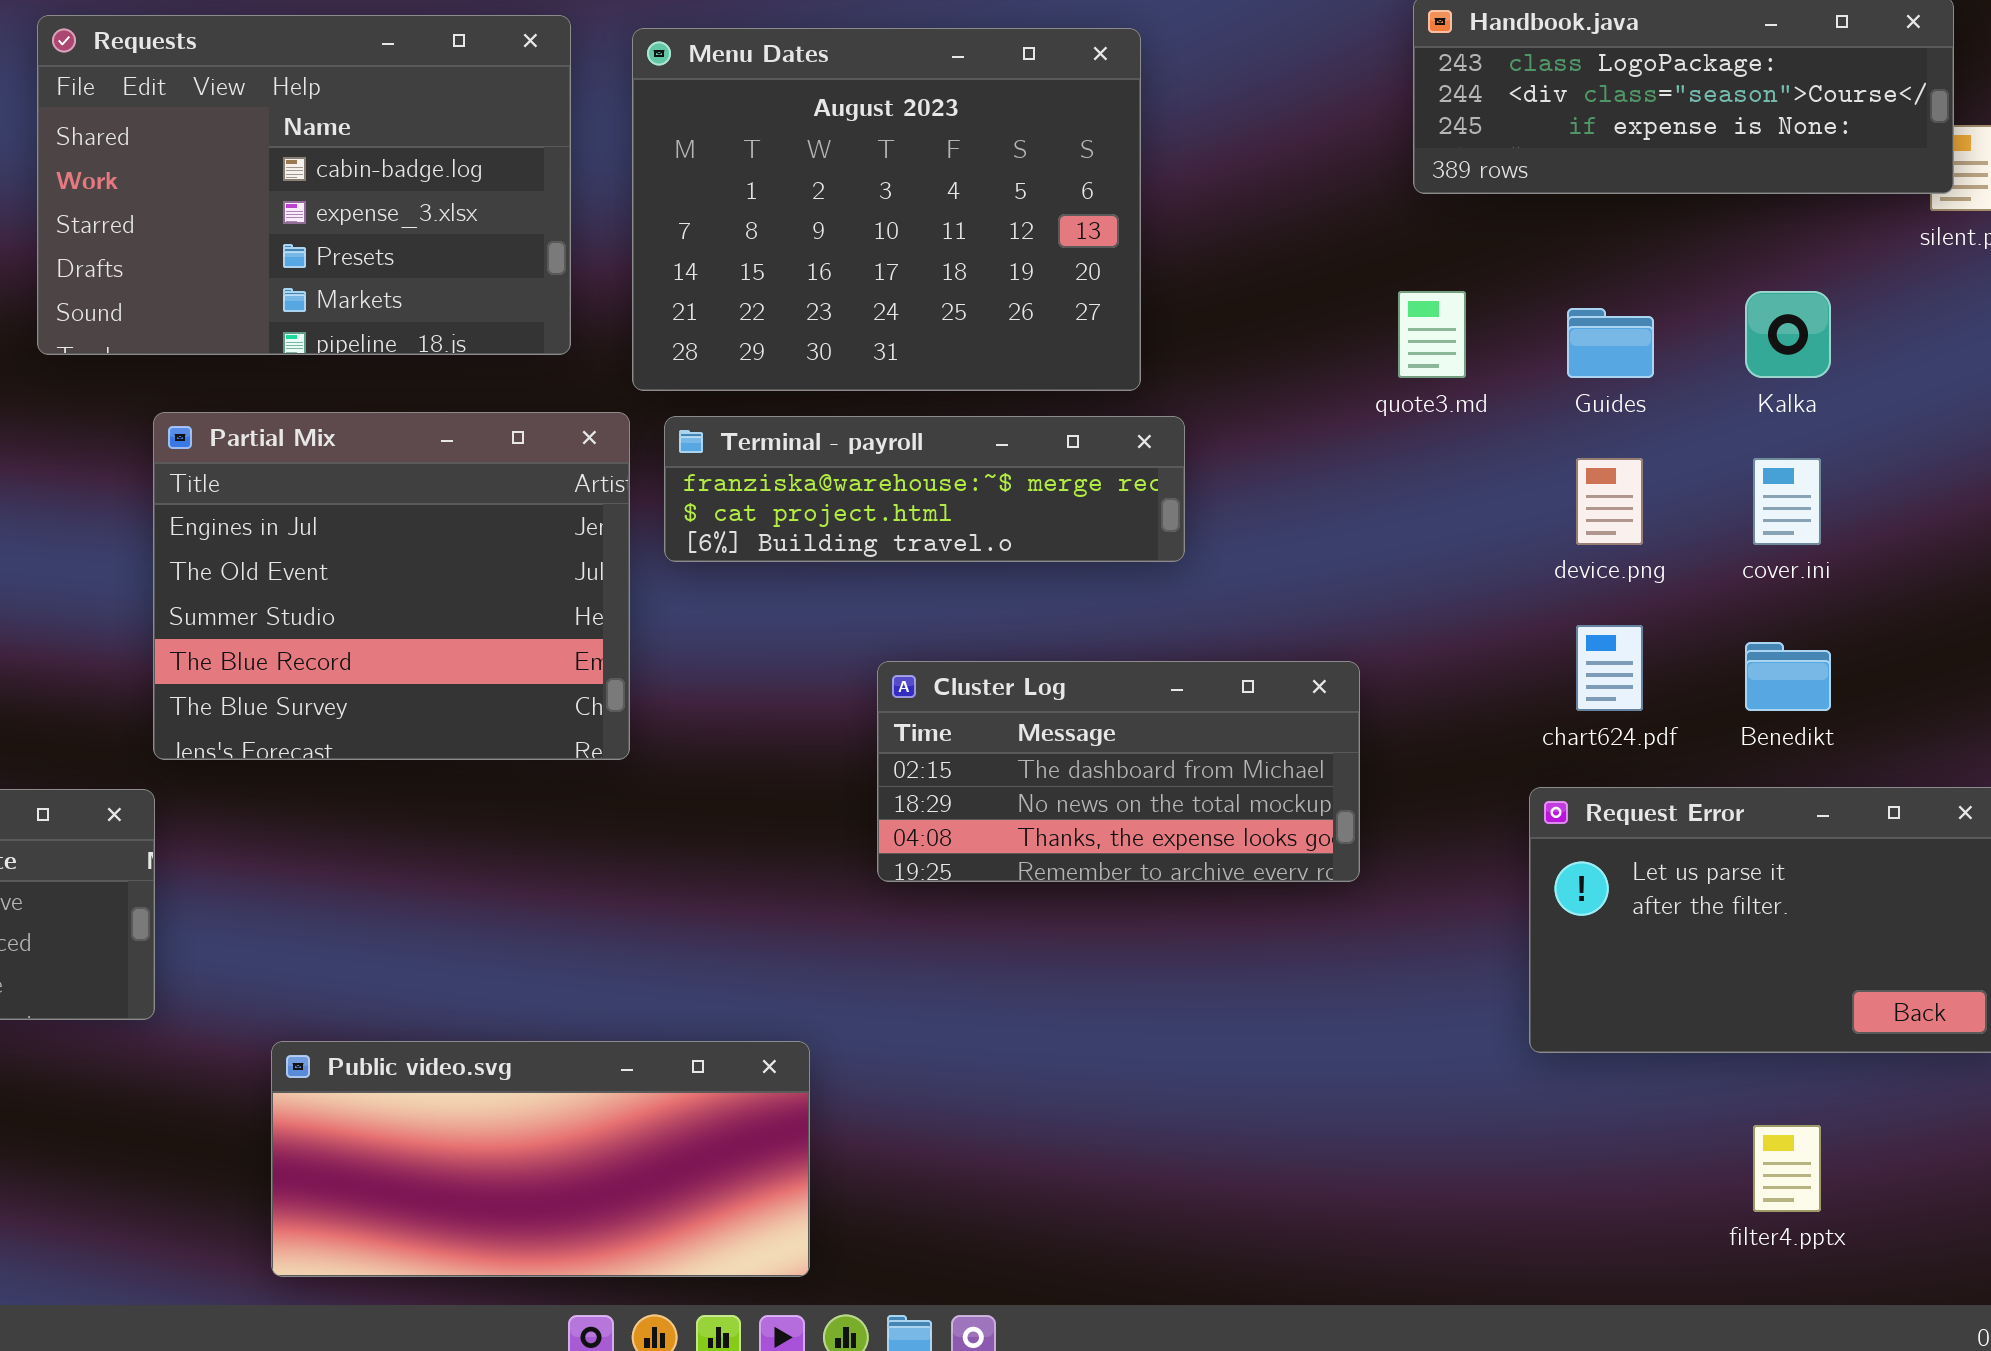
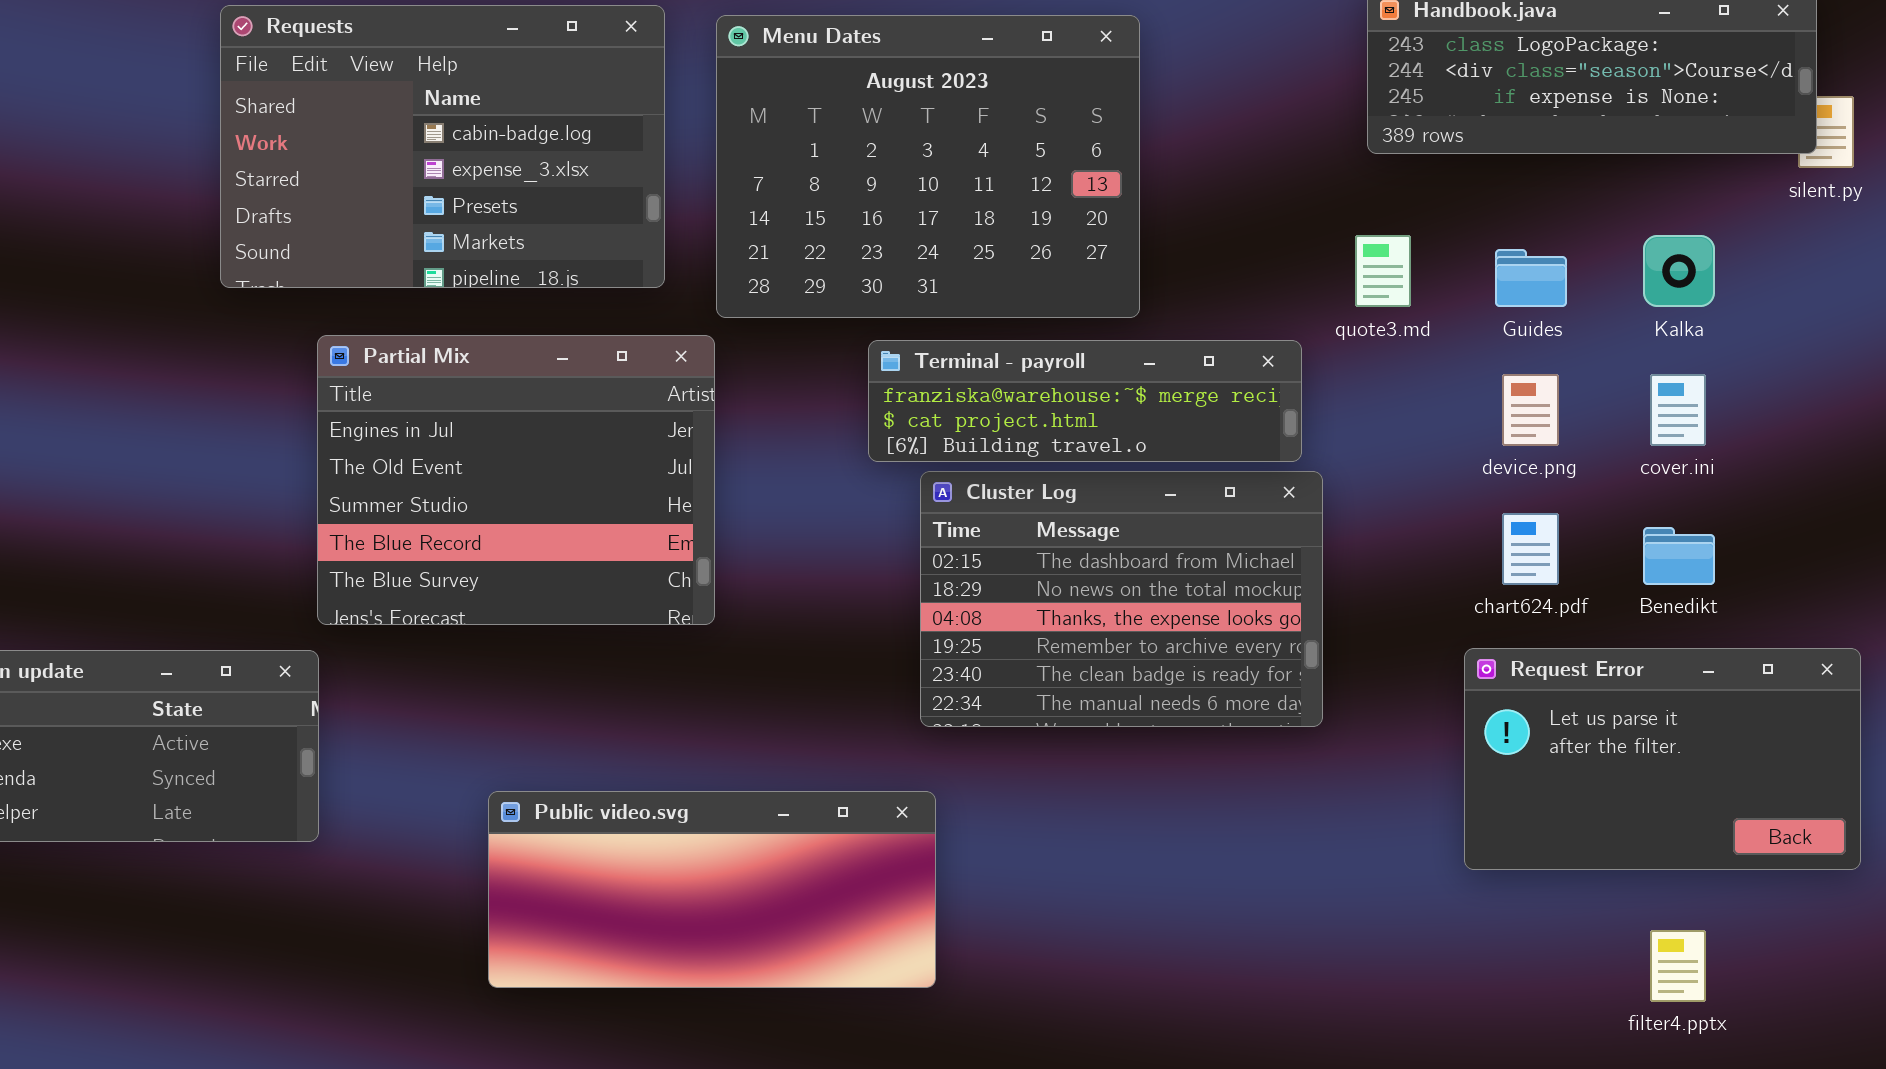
Terminal - payroll: [664,416,1185,562] -> [868,340,1302,462], moved
Cluster Log: [877,661,1360,882] -> [920,471,1323,727], resized
Public video.svg: [271,1041,810,1277] -> [488,791,936,988], moved

